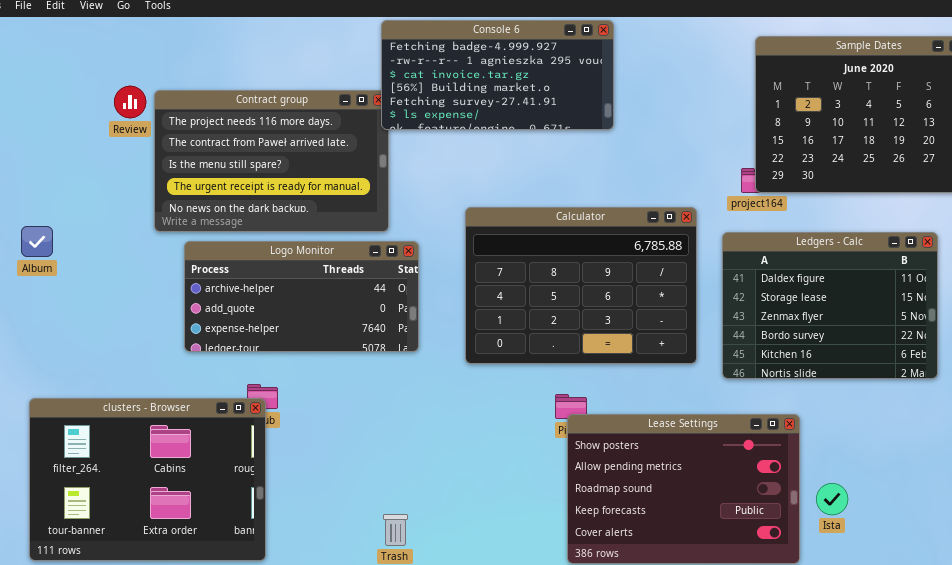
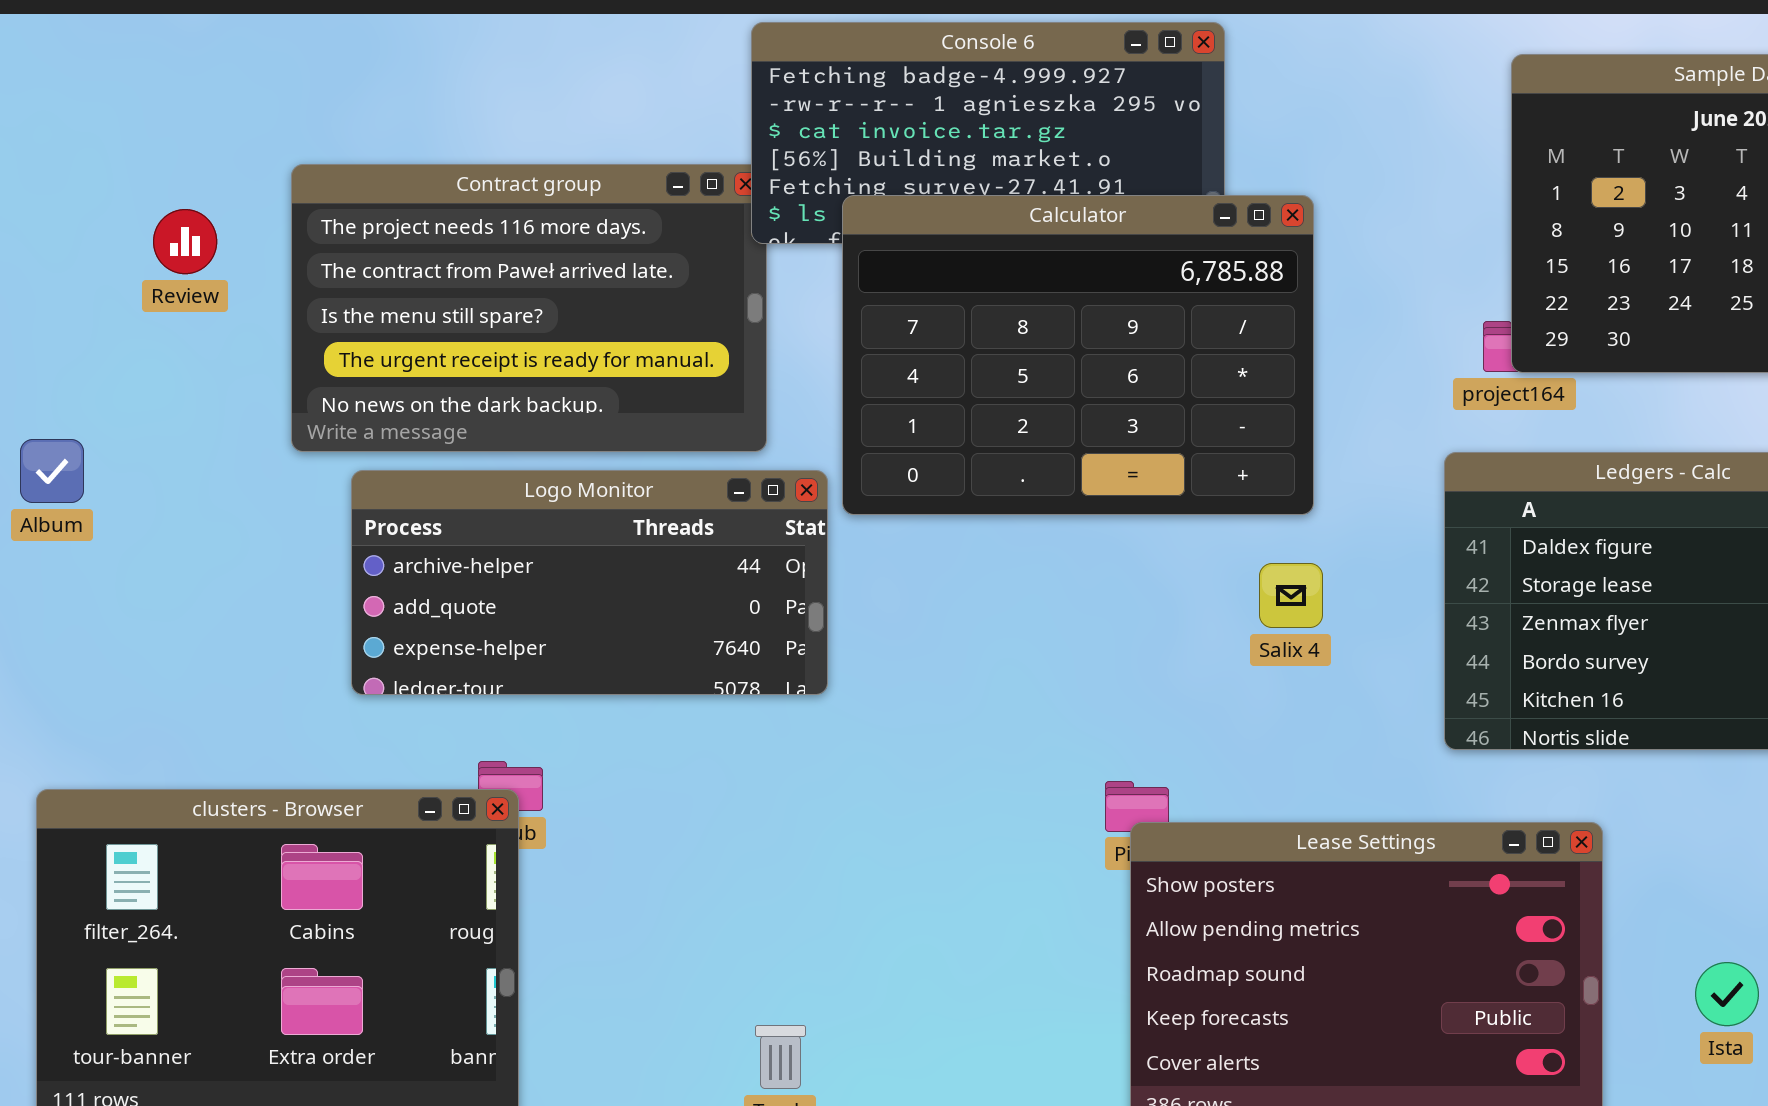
Review: [114,86,146,118] -> [153,209,217,274], moved
Calculator: [465,207,697,364] -> [842,195,1314,515], moved
Ista: [816,483,848,515] -> [1695,962,1759,1026], moved

